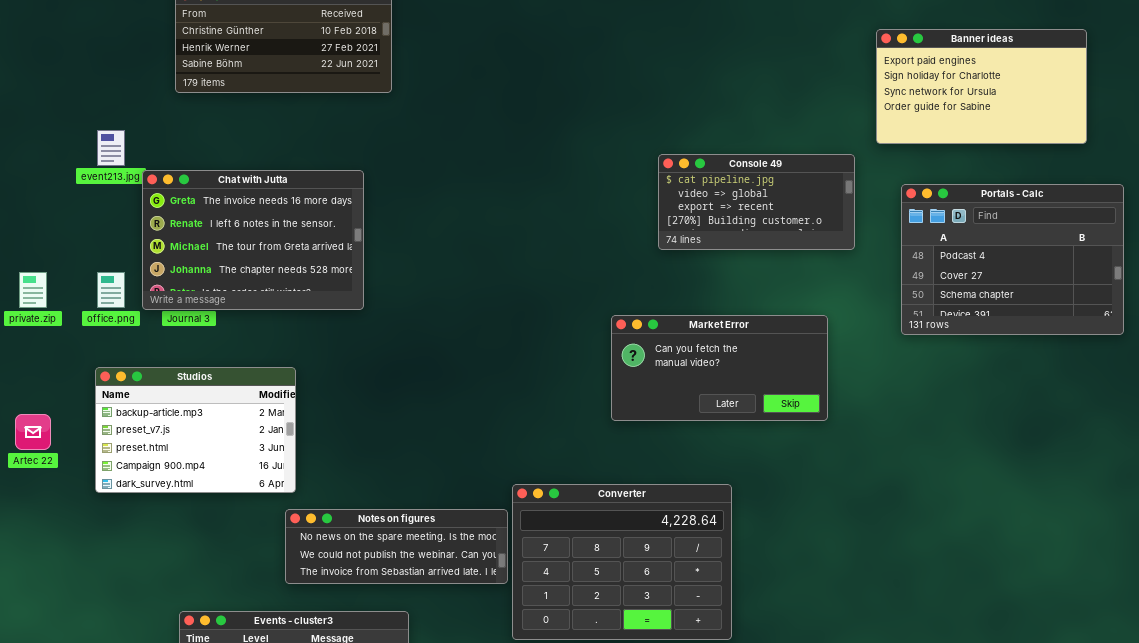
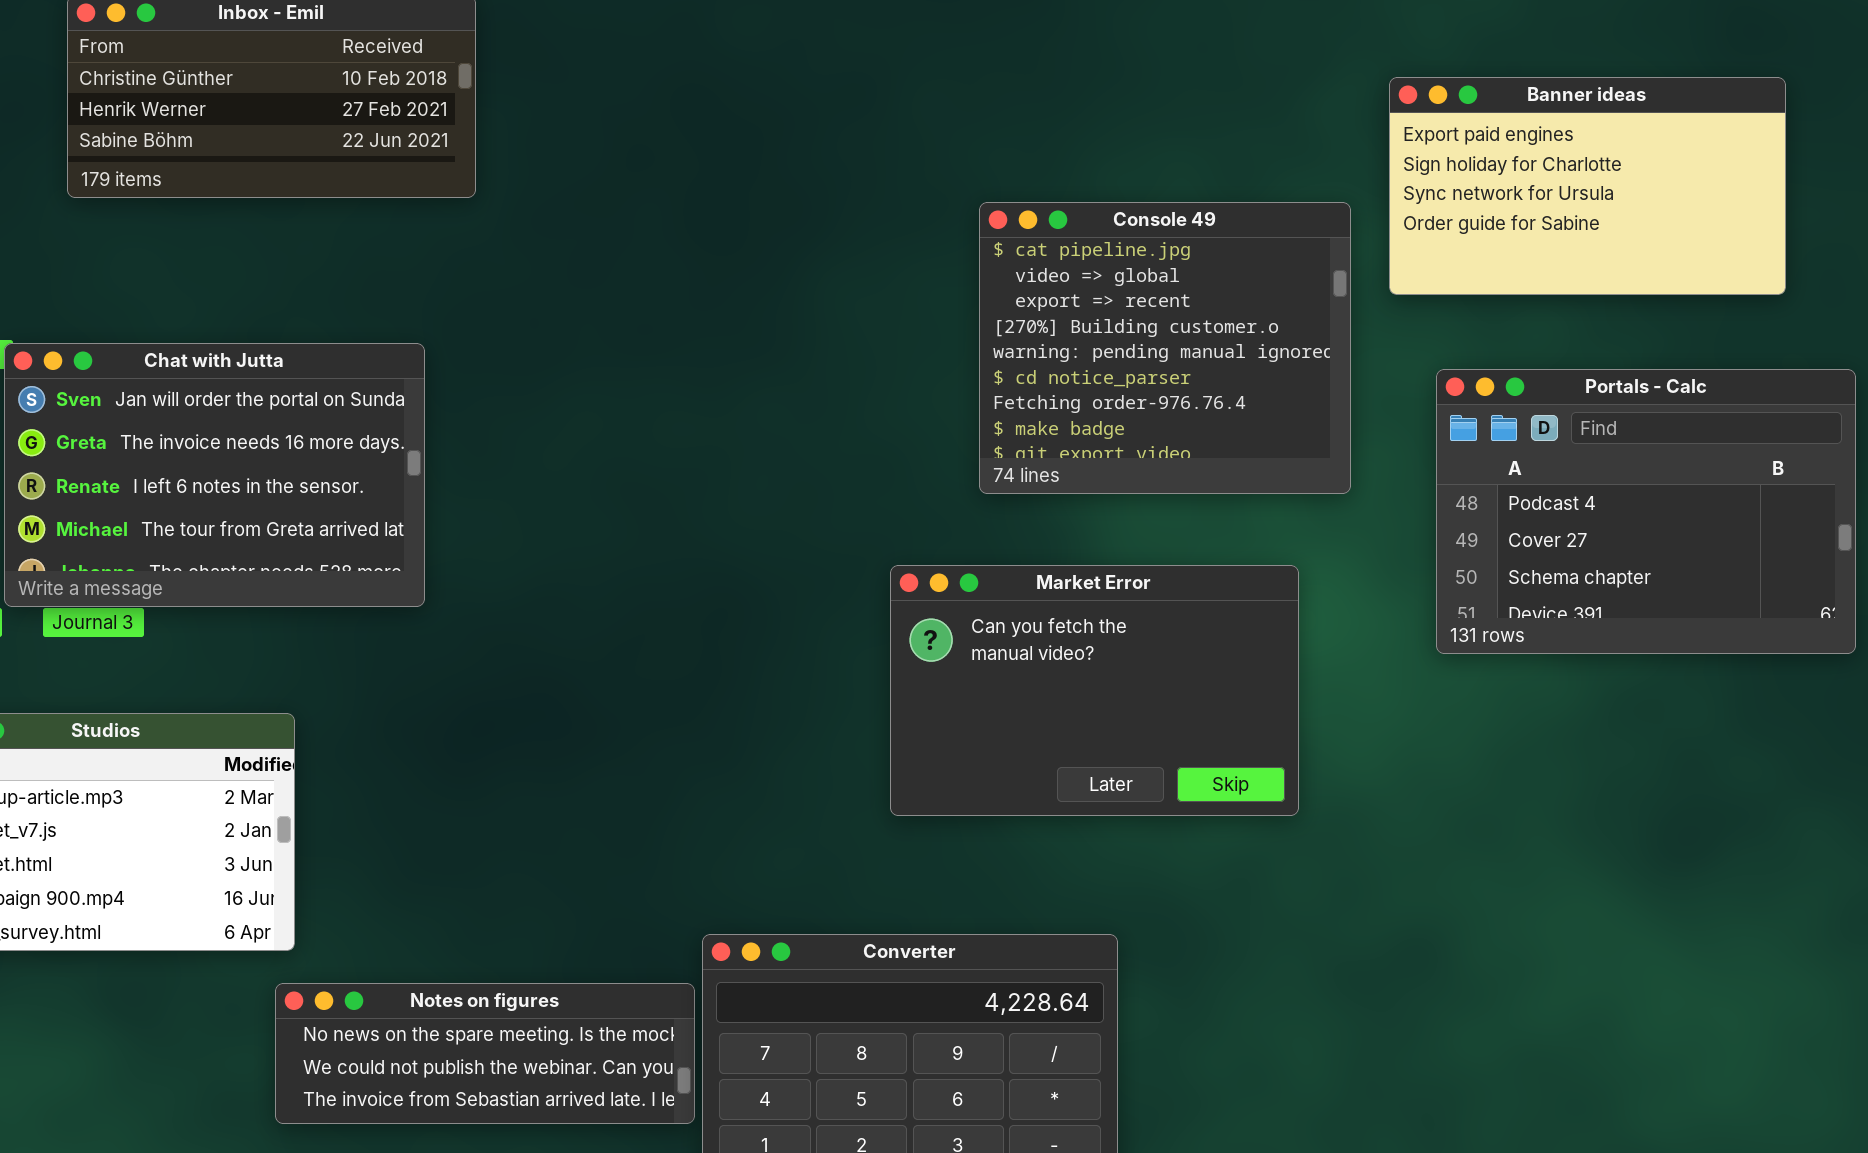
Console 49: [658,154,855,250] -> [979,202,1351,494], resized
Chat with Jutta: [142,170,364,310] -> [4,343,425,607], scrolled up 1 row
Market Error: [611,315,828,421] -> [890,565,1299,816], resized

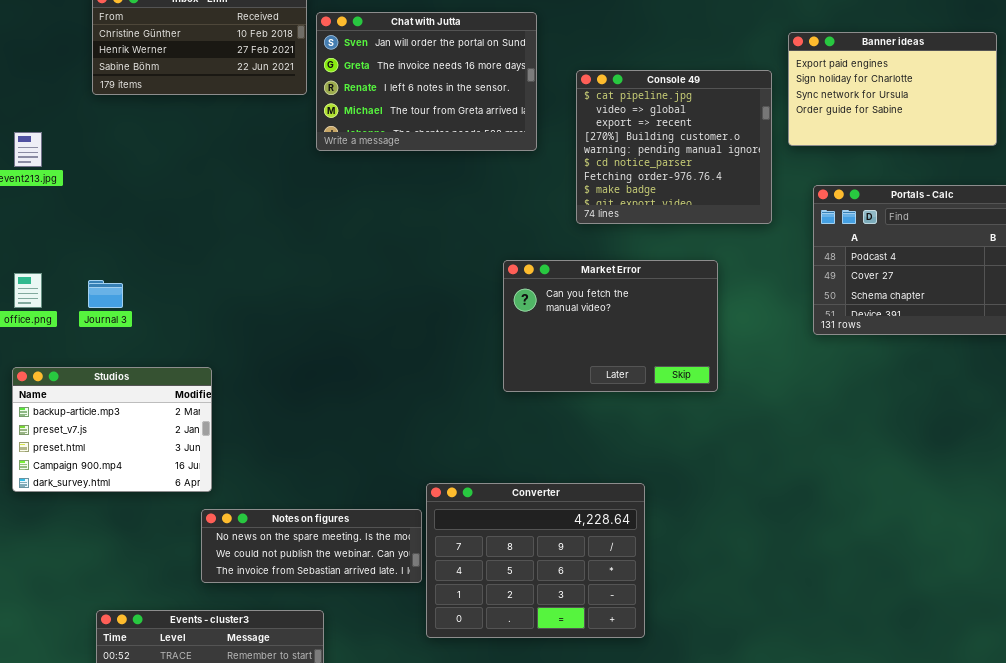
Console 49: [979,202,1351,494] -> [576,70,772,224], moved
Chat with Jutta: [4,343,425,607] -> [316,12,537,151], moved
Market Error: [890,565,1299,816] -> [503,260,718,392], moved

